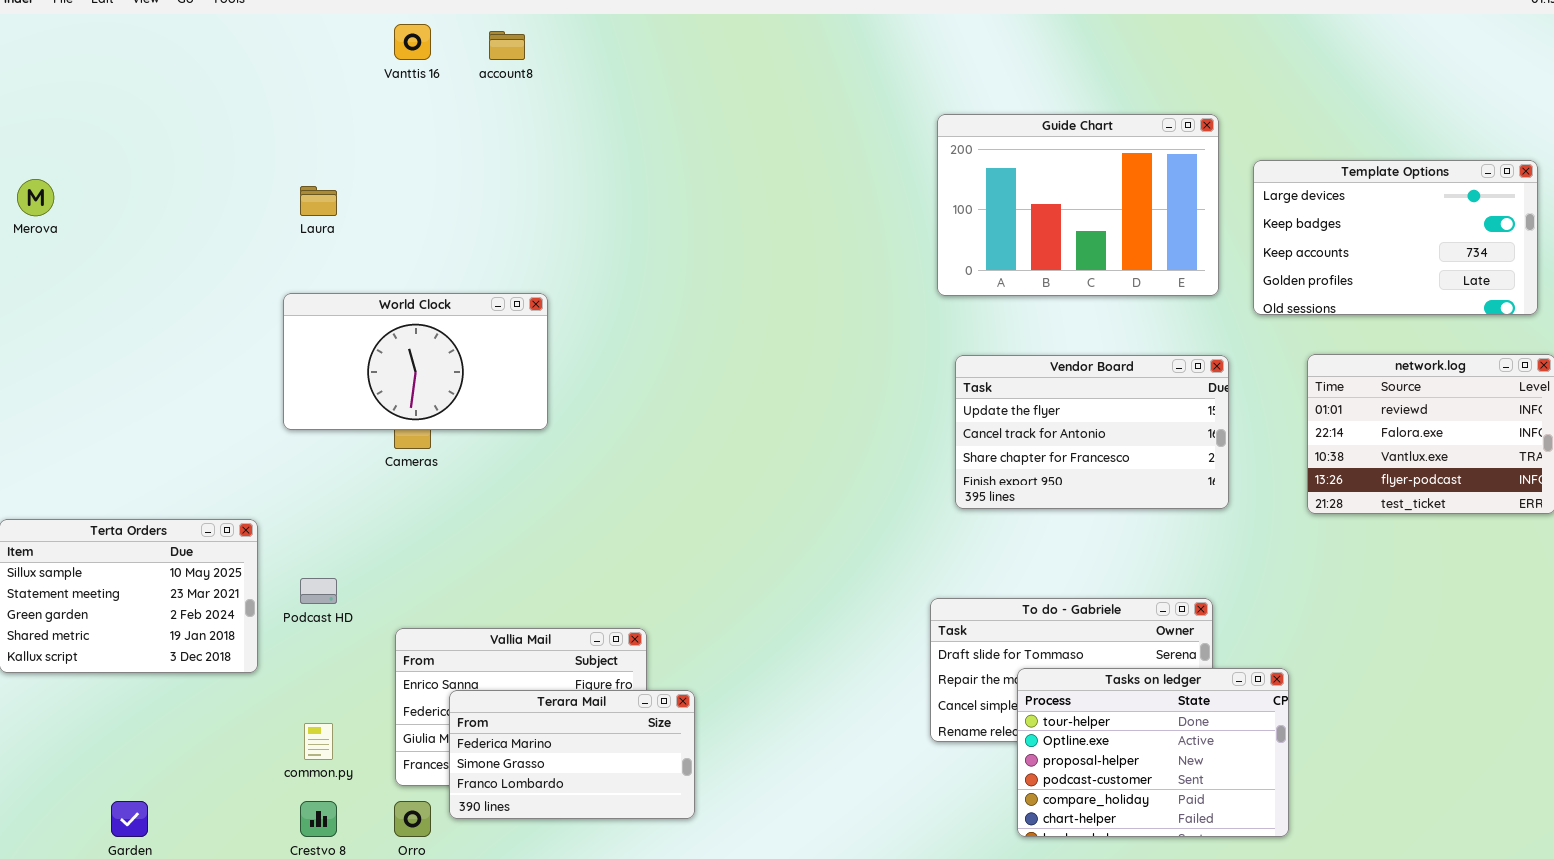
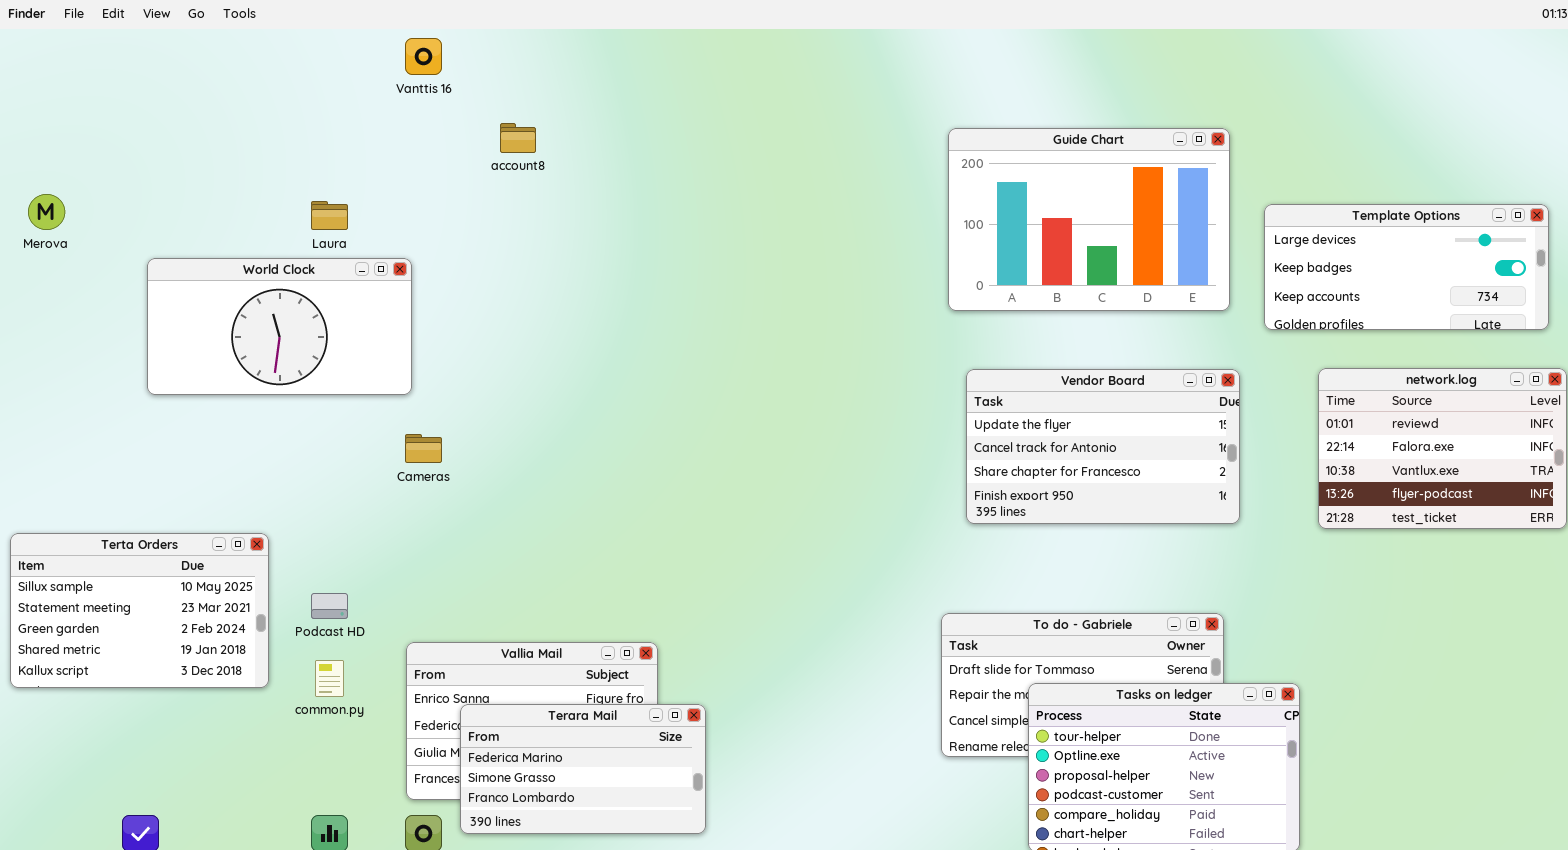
account8: [489,31,525,60] -> [500,123,536,153], moved
Template Options: [1253,160,1538,315] -> [1264,204,1549,330], resized
World Clock: [283,293,548,430] -> [147,258,412,395], moved
common.py: [304,723,333,760] -> [315,660,344,697], moved

